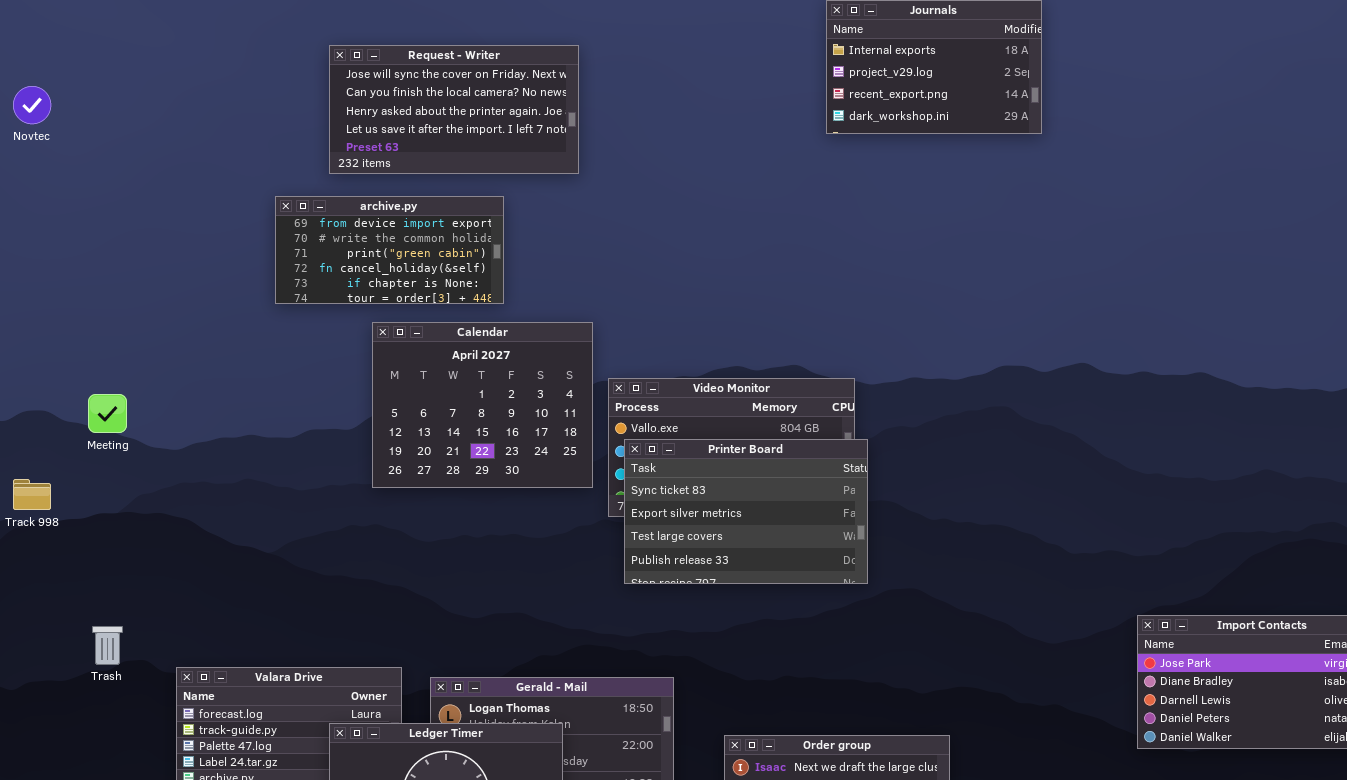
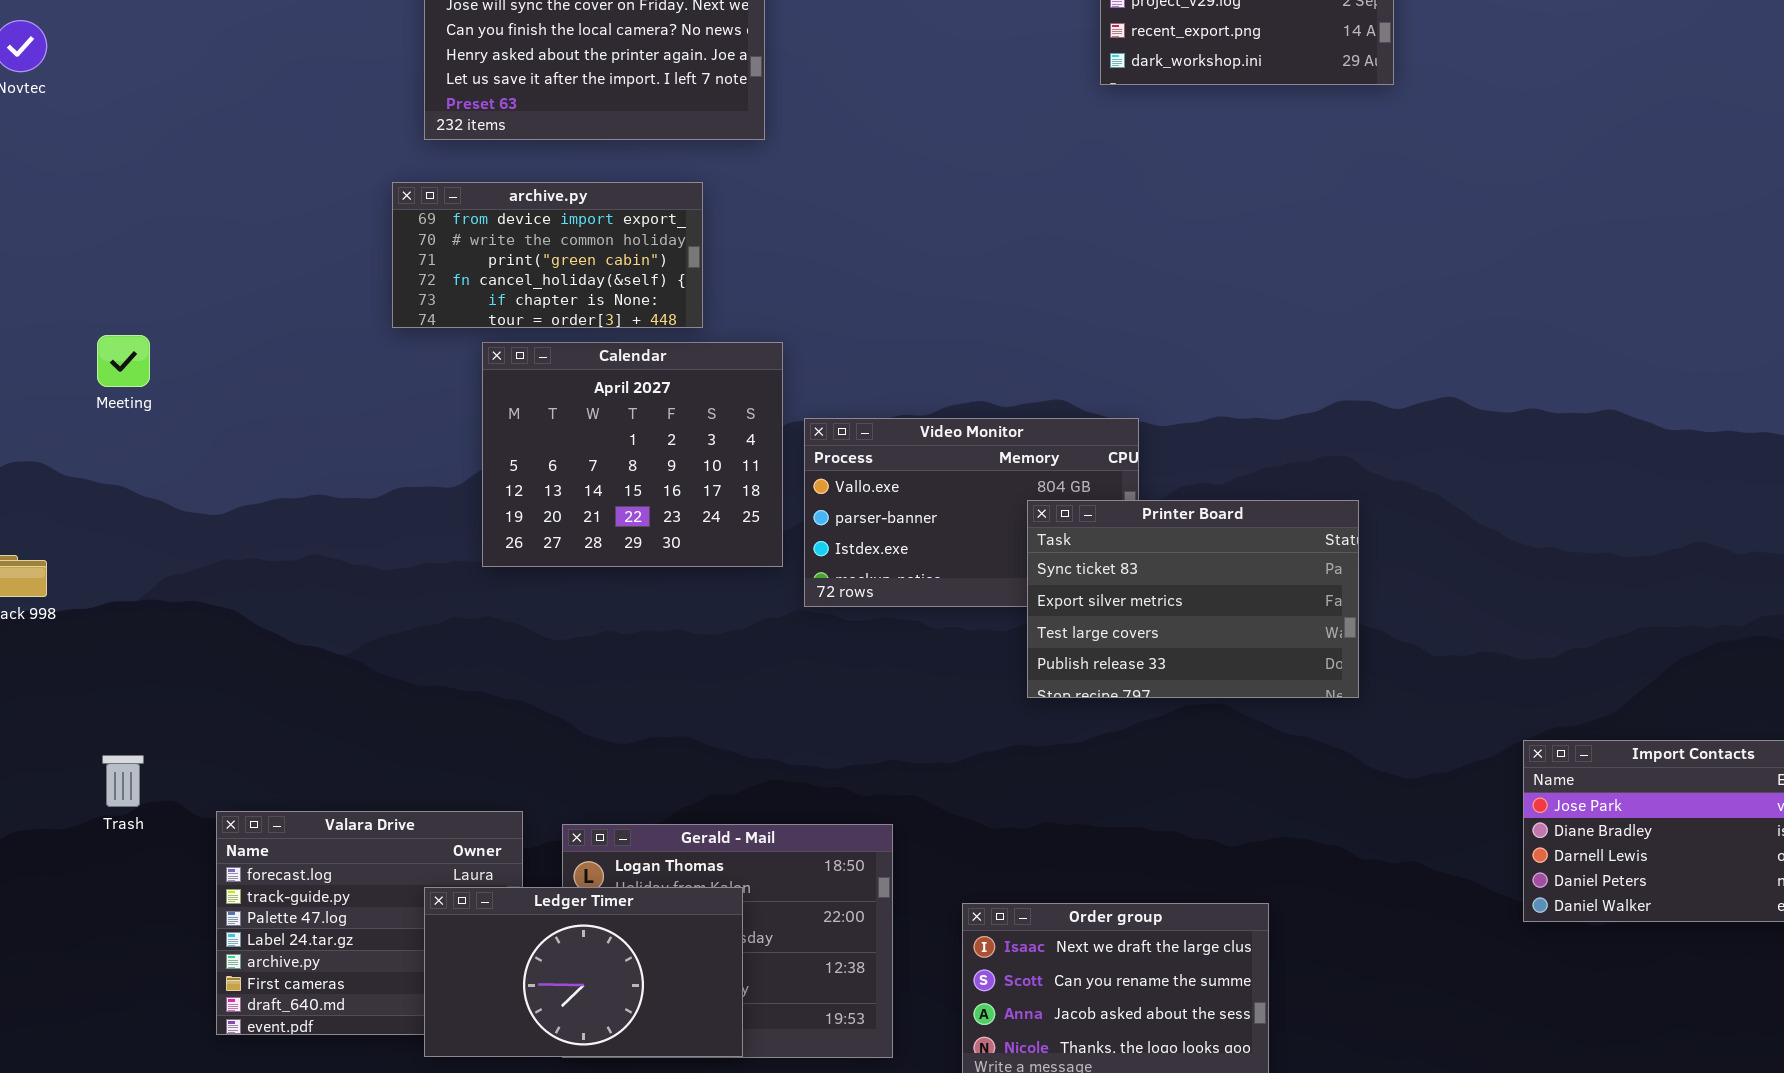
archive.py: [275,196,504,304] -> [392,182,703,328], moved
Meeting: [88,394,127,433] -> [97,335,150,387], moved
Printer Board: [624,439,868,584] -> [1027,500,1359,698], moved

